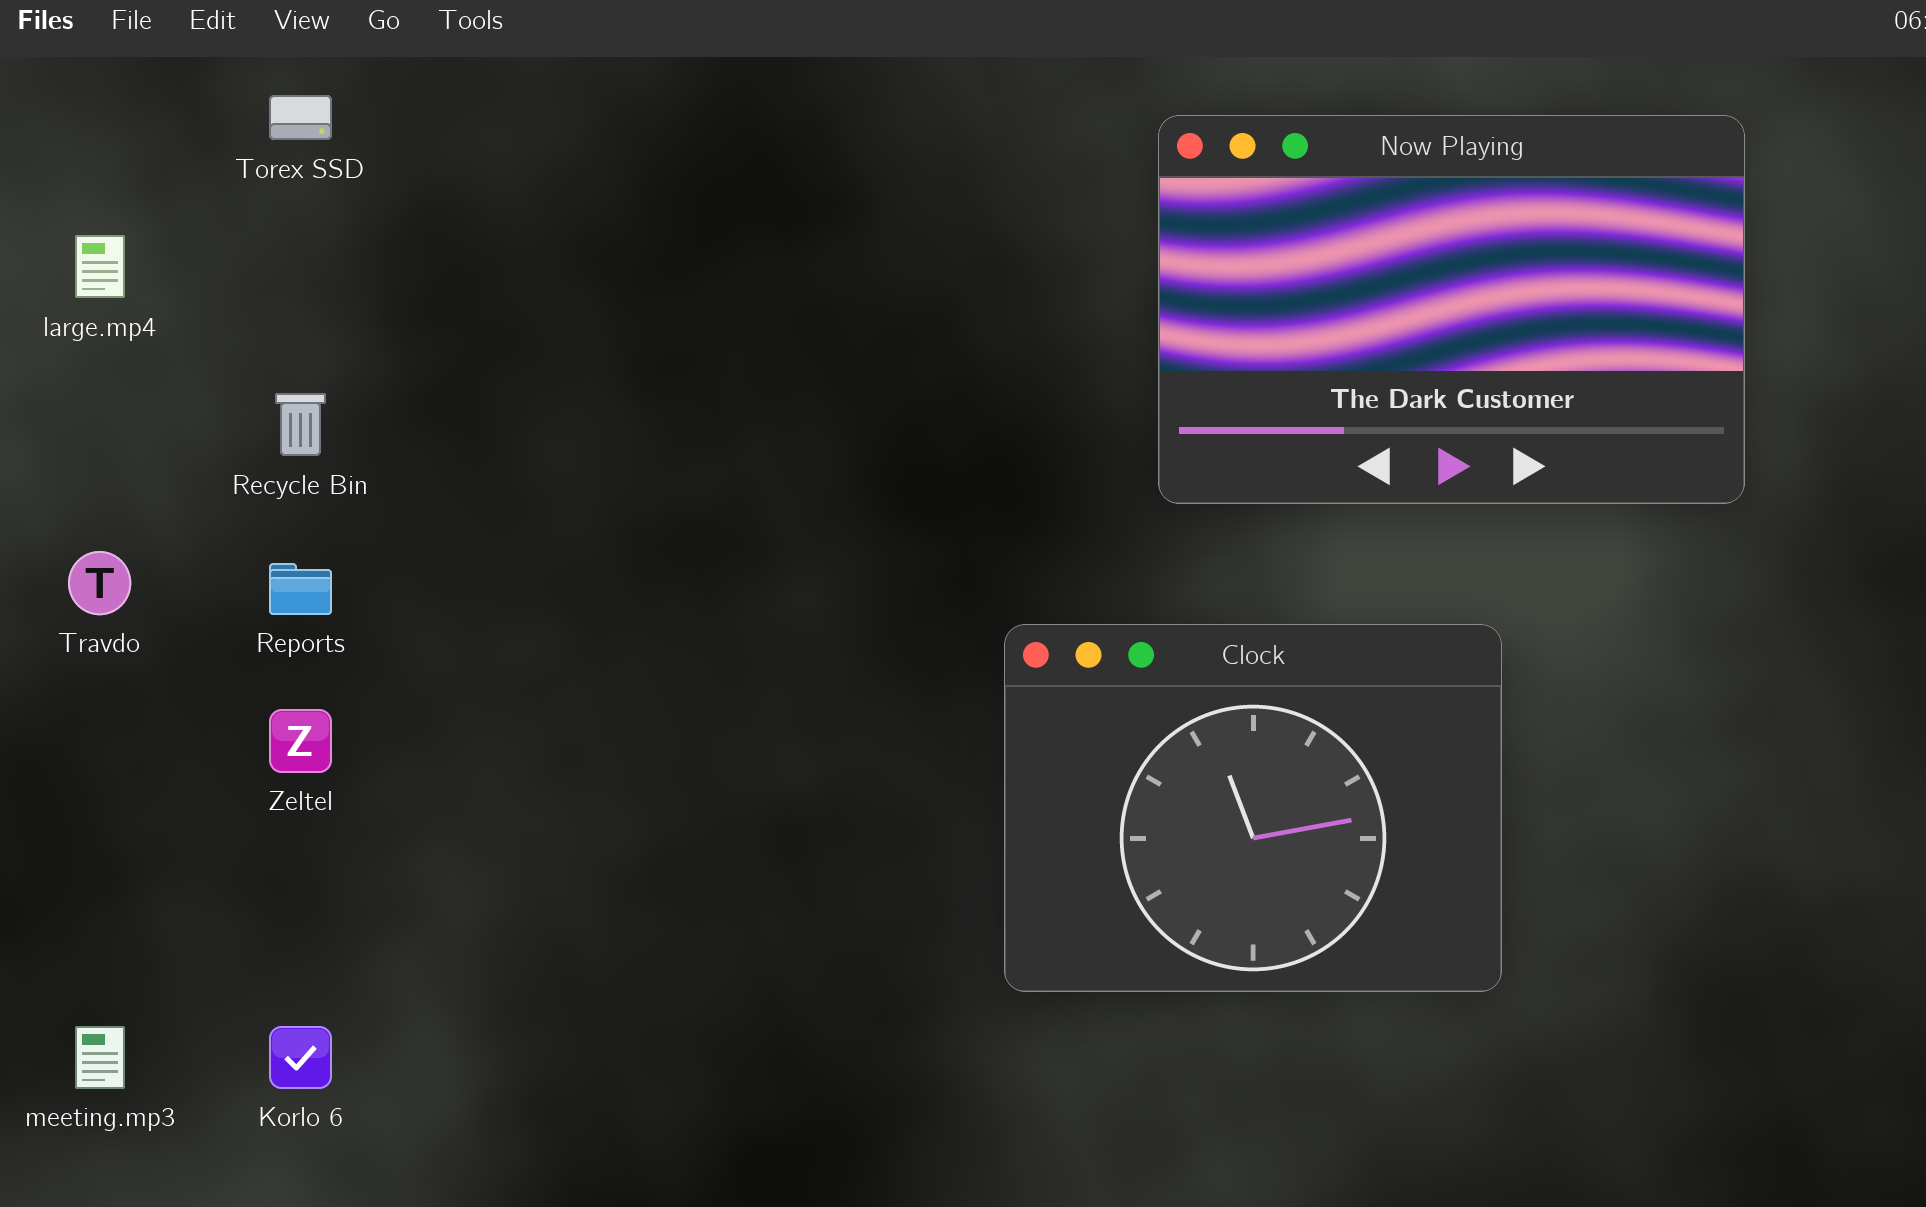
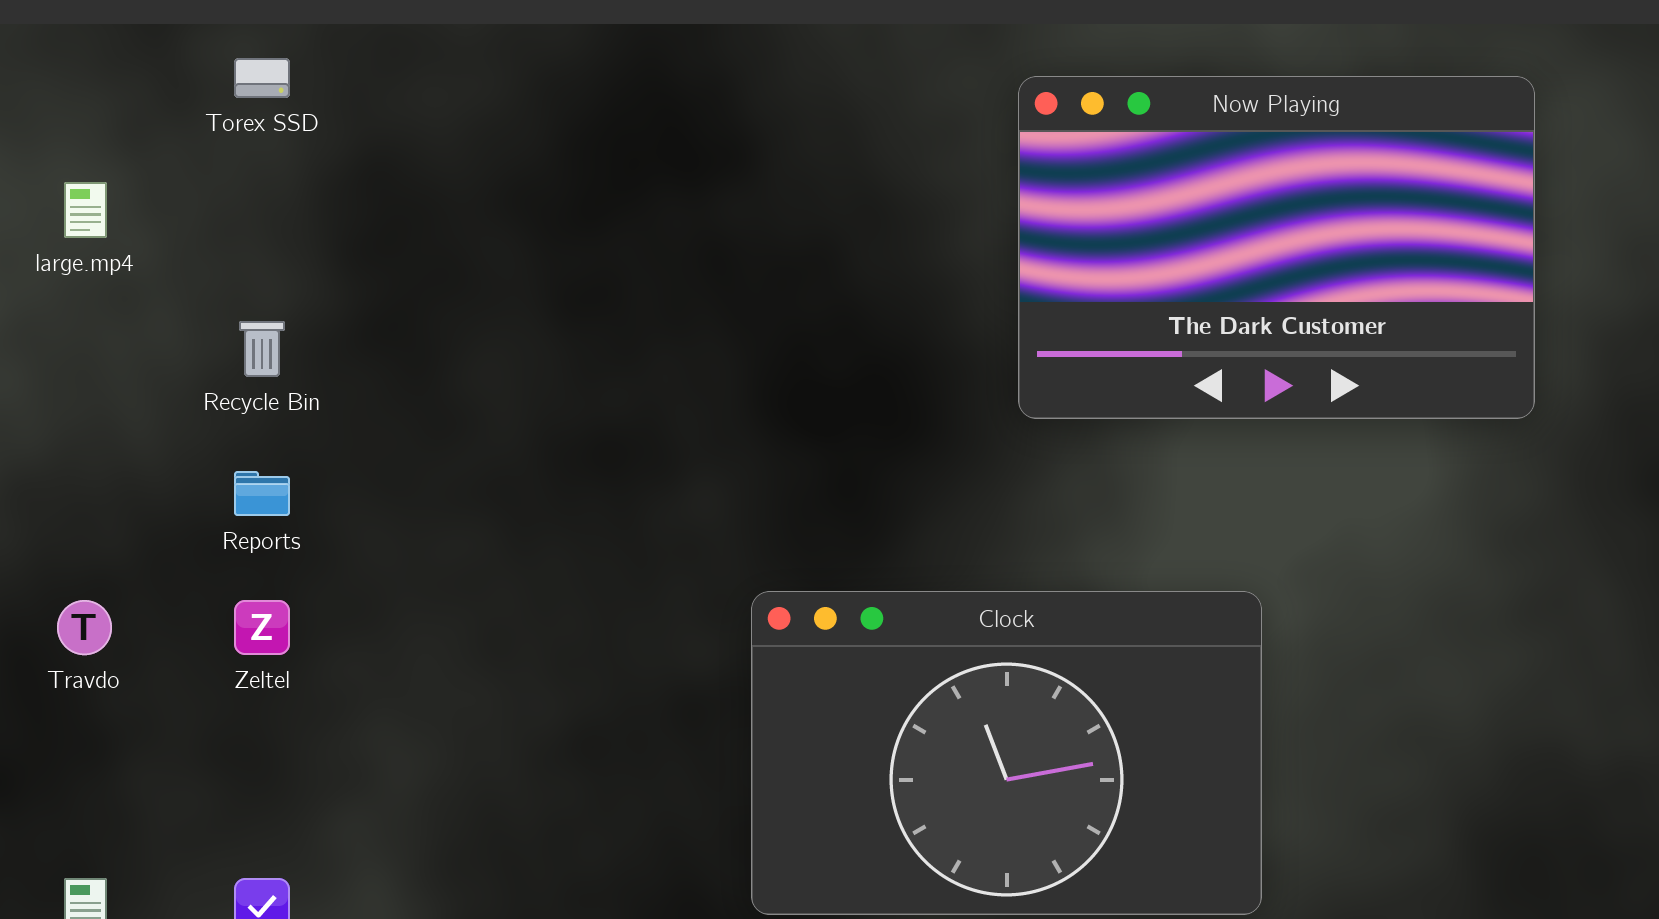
Travdo: [68,551,131,615] -> [57,600,112,655], moved
Clock: [1004,624,1502,992] -> [751,591,1262,915], moved, resized

